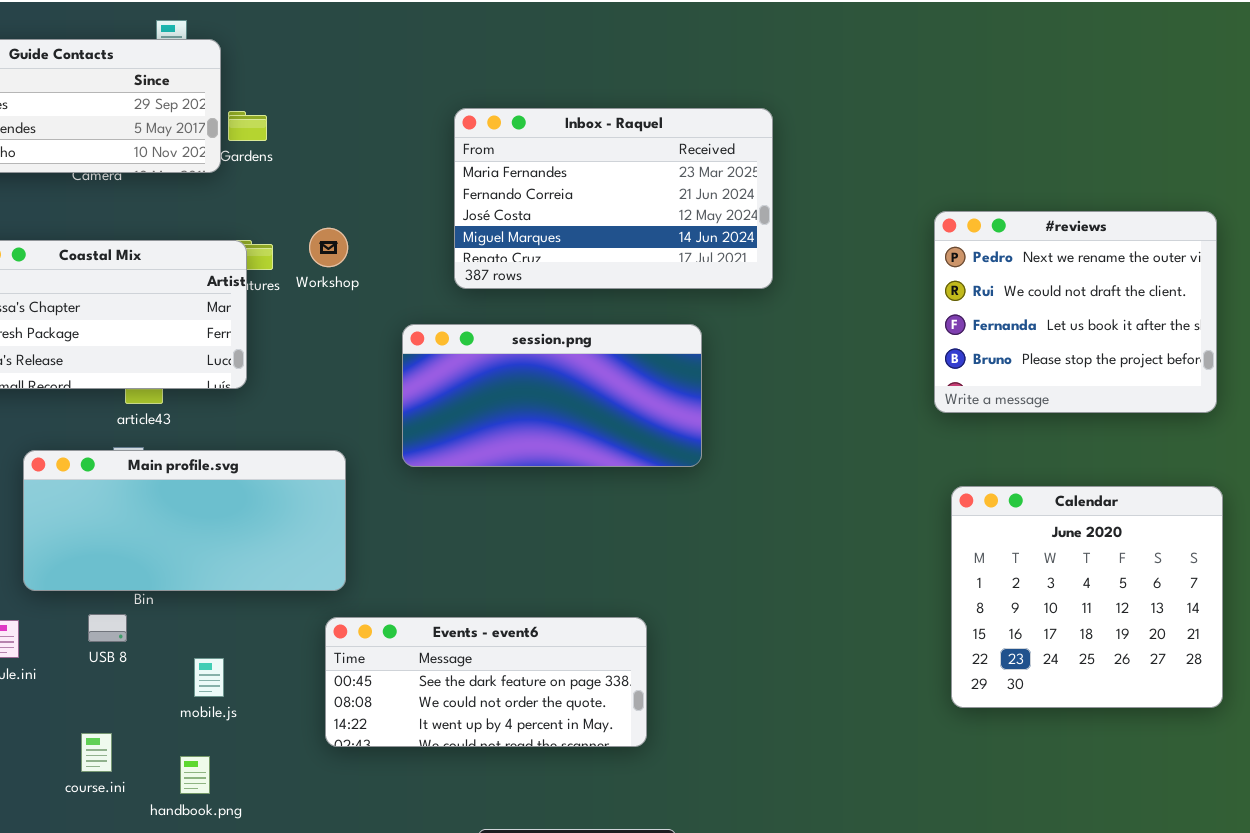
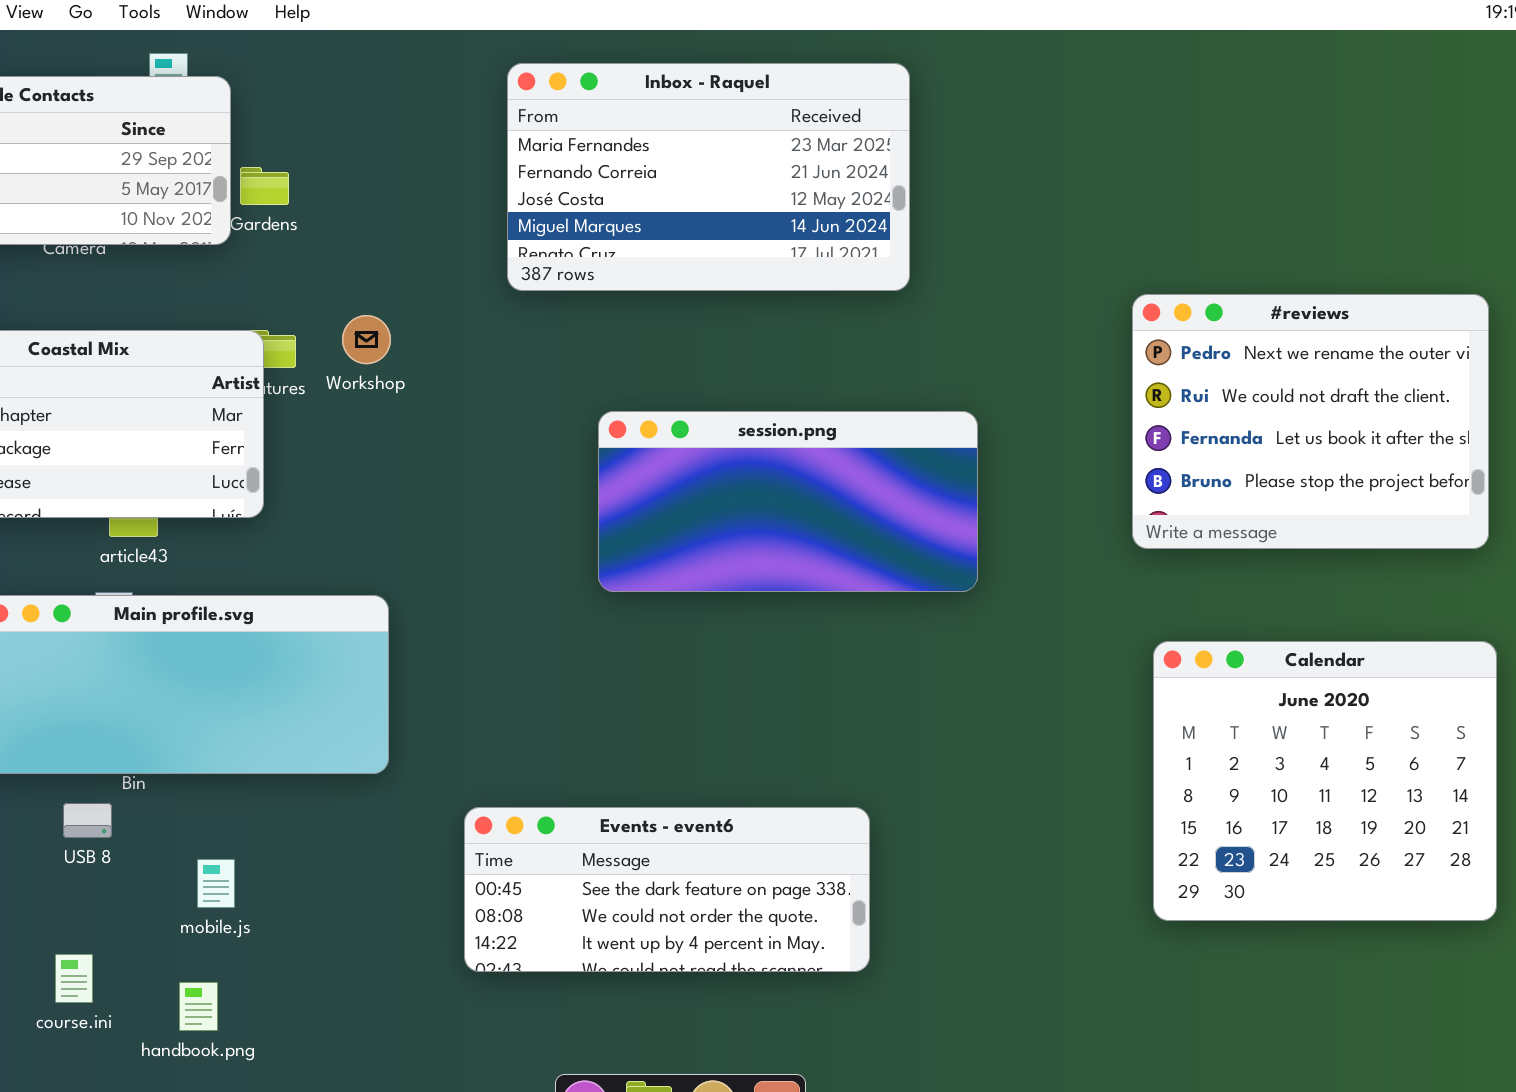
Inbox - Raquel: [454,108,773,289] -> [507,63,910,291], moved
session.png: [402,324,702,467] -> [598,411,978,592], moved
Events - event6: [325,617,647,747] -> [464,807,870,972], moved

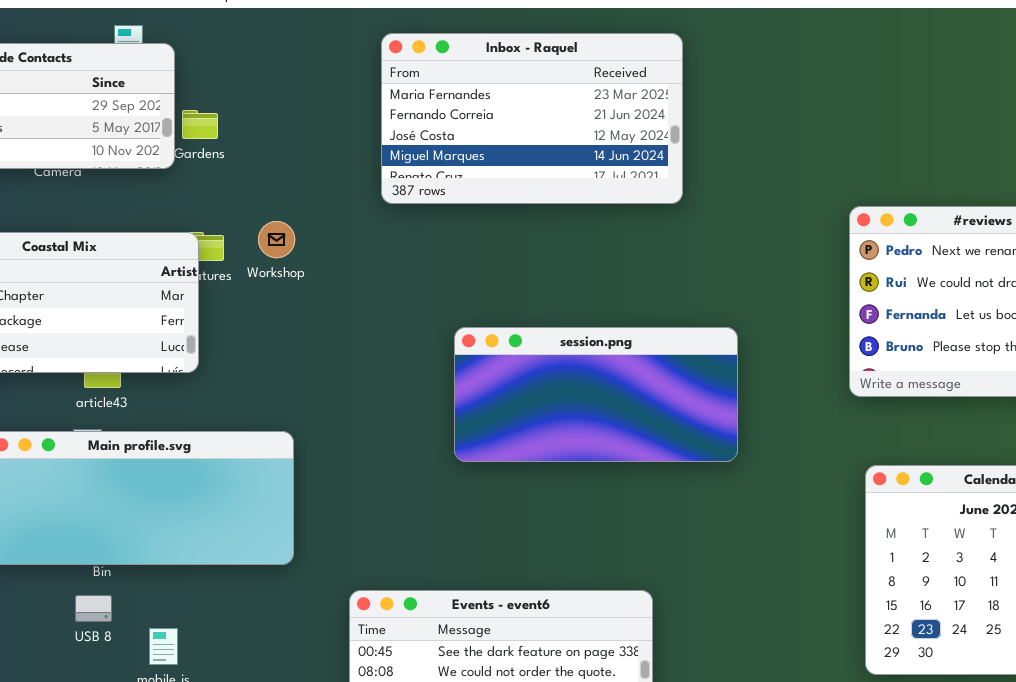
session.png: [598,411,978,592] -> [454,327,738,462], moved
USB 8: [63,803,112,838] -> [75,595,112,622], moved

